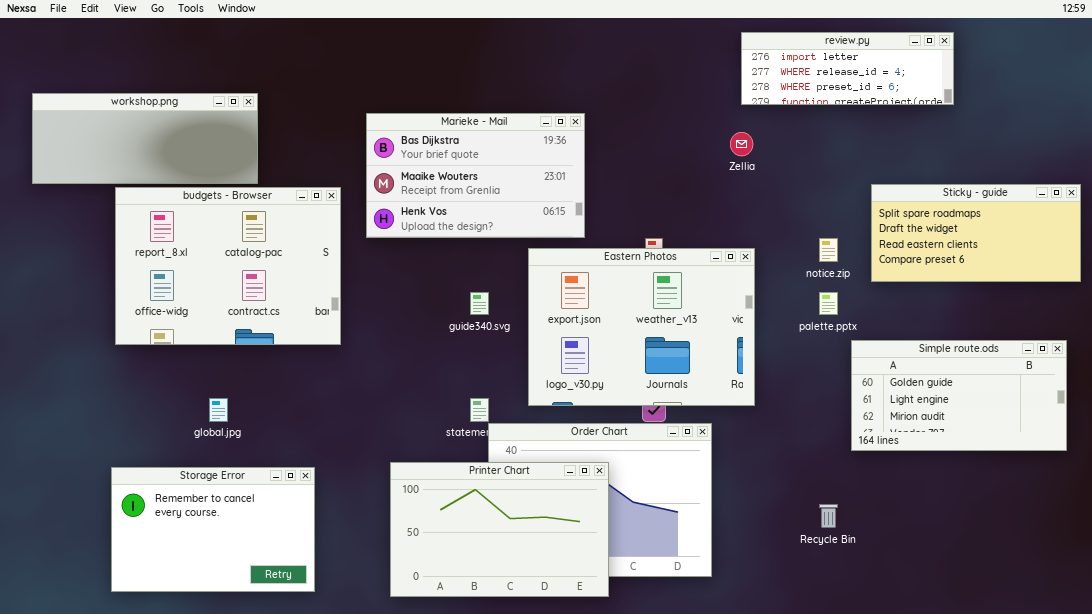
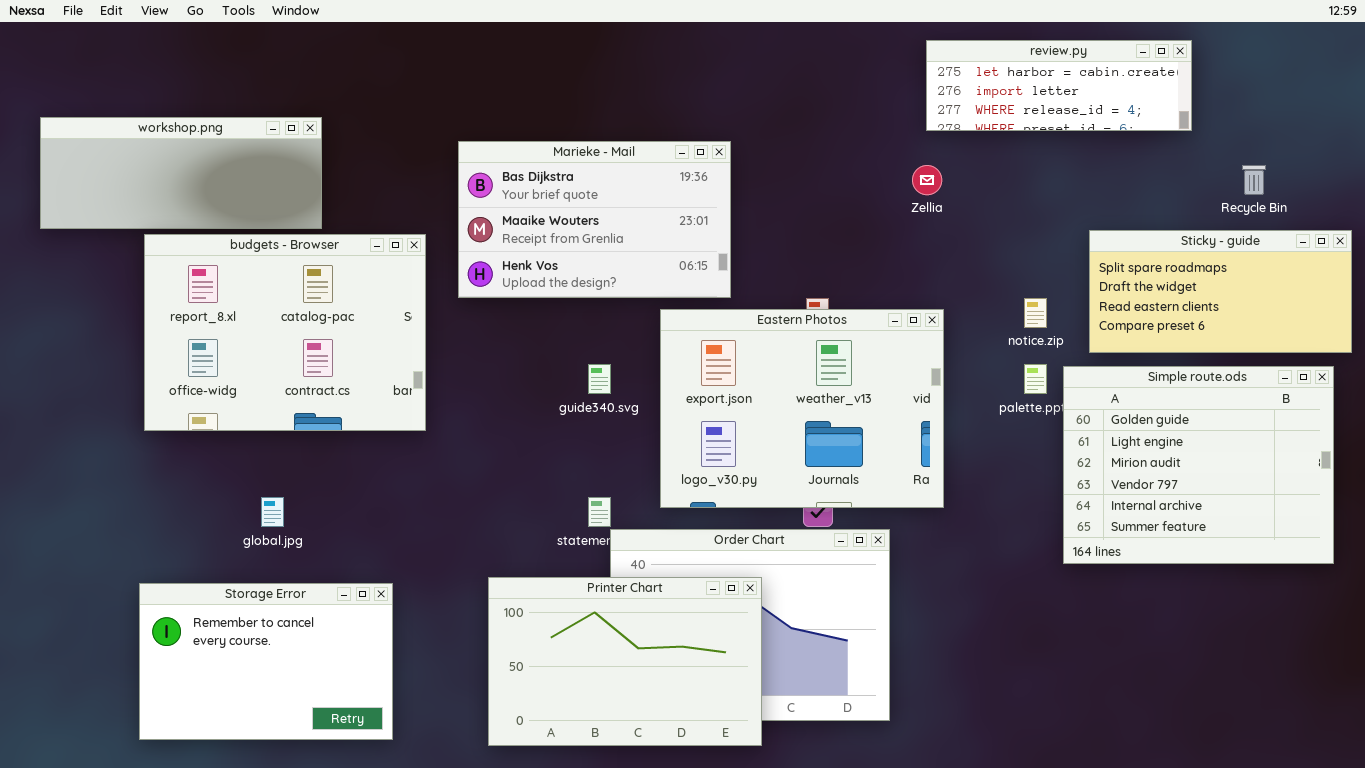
review.py: [741,32,954,105] -> [926,40,1192,131], scrolled up 1 row
Simple route.ods: [851,340,1067,451] -> [1063,366,1334,564], resized
Recycle Bin: [819,504,838,528] -> [1242,165,1266,195], moved

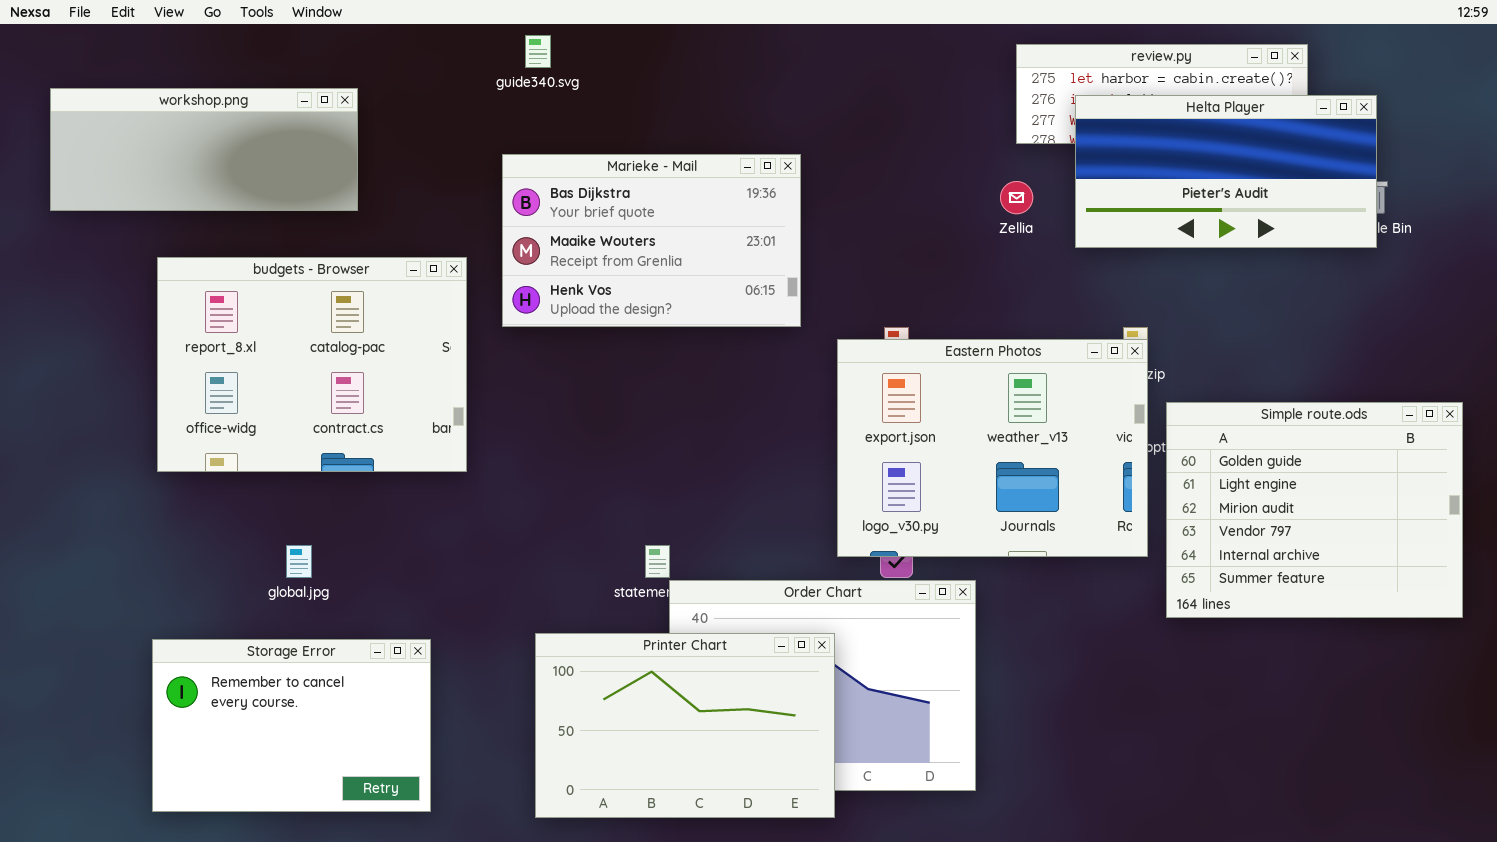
Helta Player: none -> [1075,95,1377,248], opened
workshop.png: [40,117,322,229] -> [50,88,358,211], moved
Sticky - guide: [1089,230,1352,353] -> none, closed
Eastern Photos: [660,309,944,508] -> [837,339,1148,557], moved
guide340.svg: [588,364,611,394] -> [525,35,551,68], moved

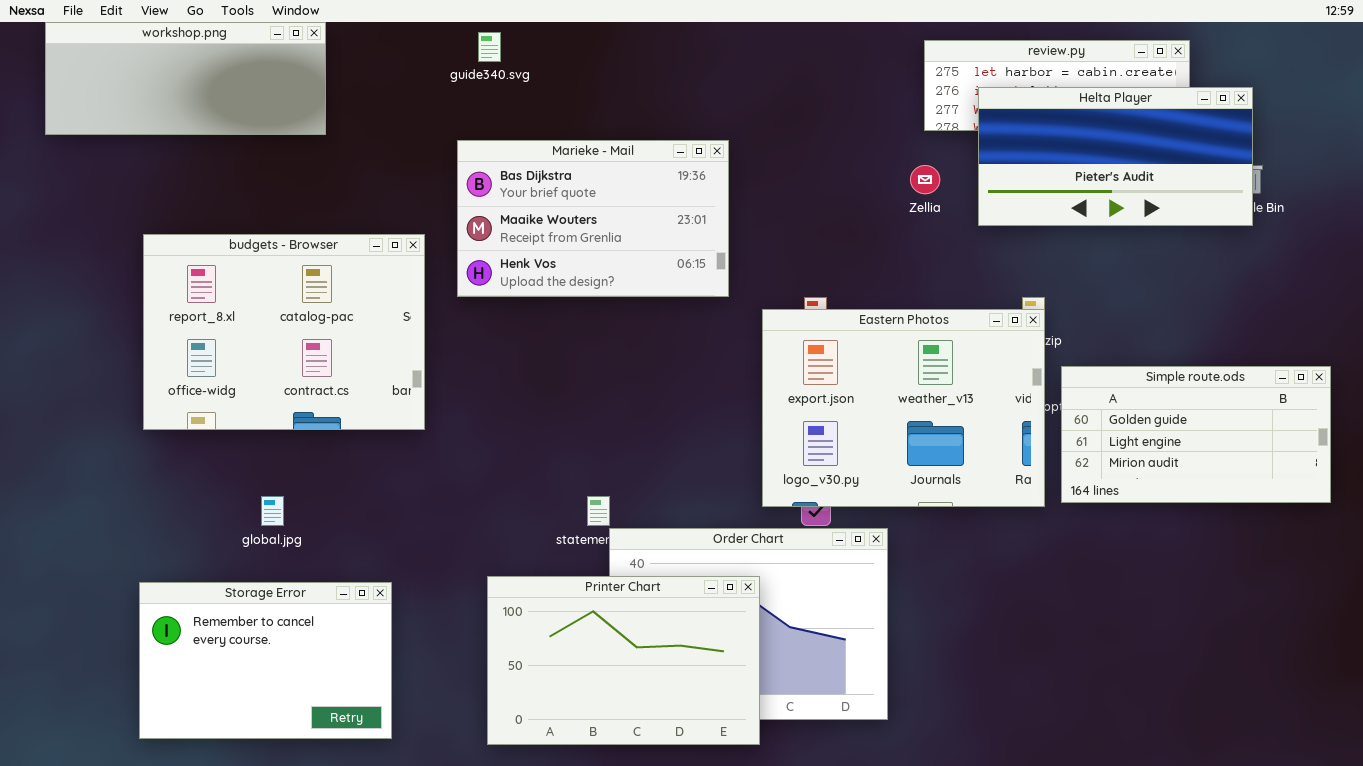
workshop.png: [50,88,358,211] -> [45,22,326,135], moved
Simple route.ods: [1166,402,1463,618] -> [1061,366,1331,503], resized

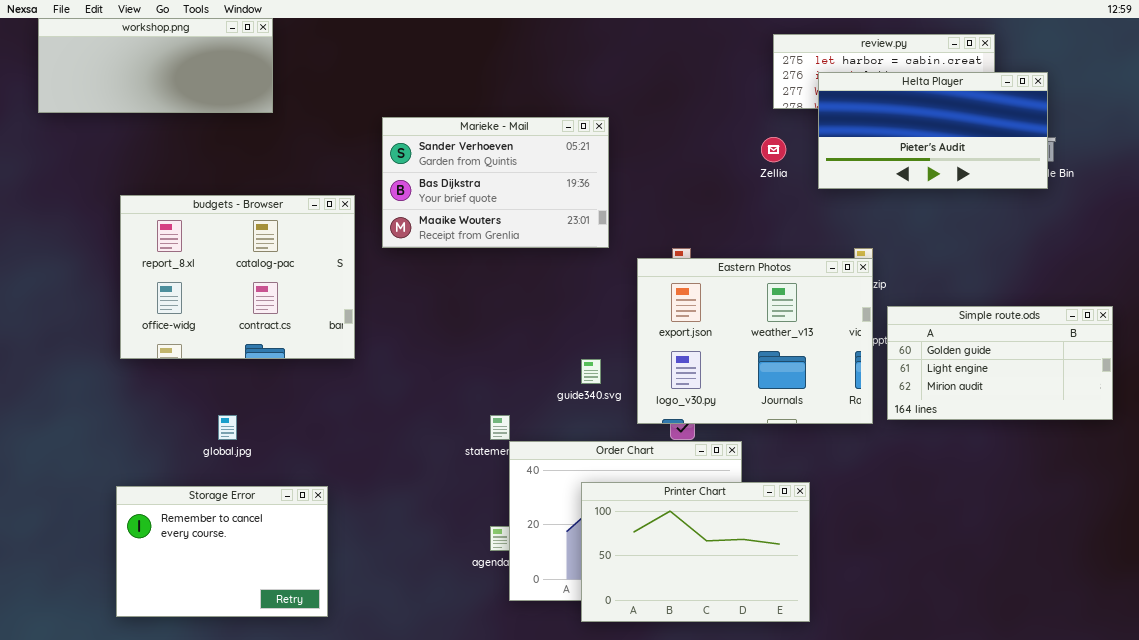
guide340.svg: [478,32,501,62] -> [581,359,601,384], moved
Marieke - Mail: [457,140,729,297] -> [382,117,609,248], scrolled up 1 row
Printer Chart: [487,576,760,745] -> [581,482,810,622], moved

